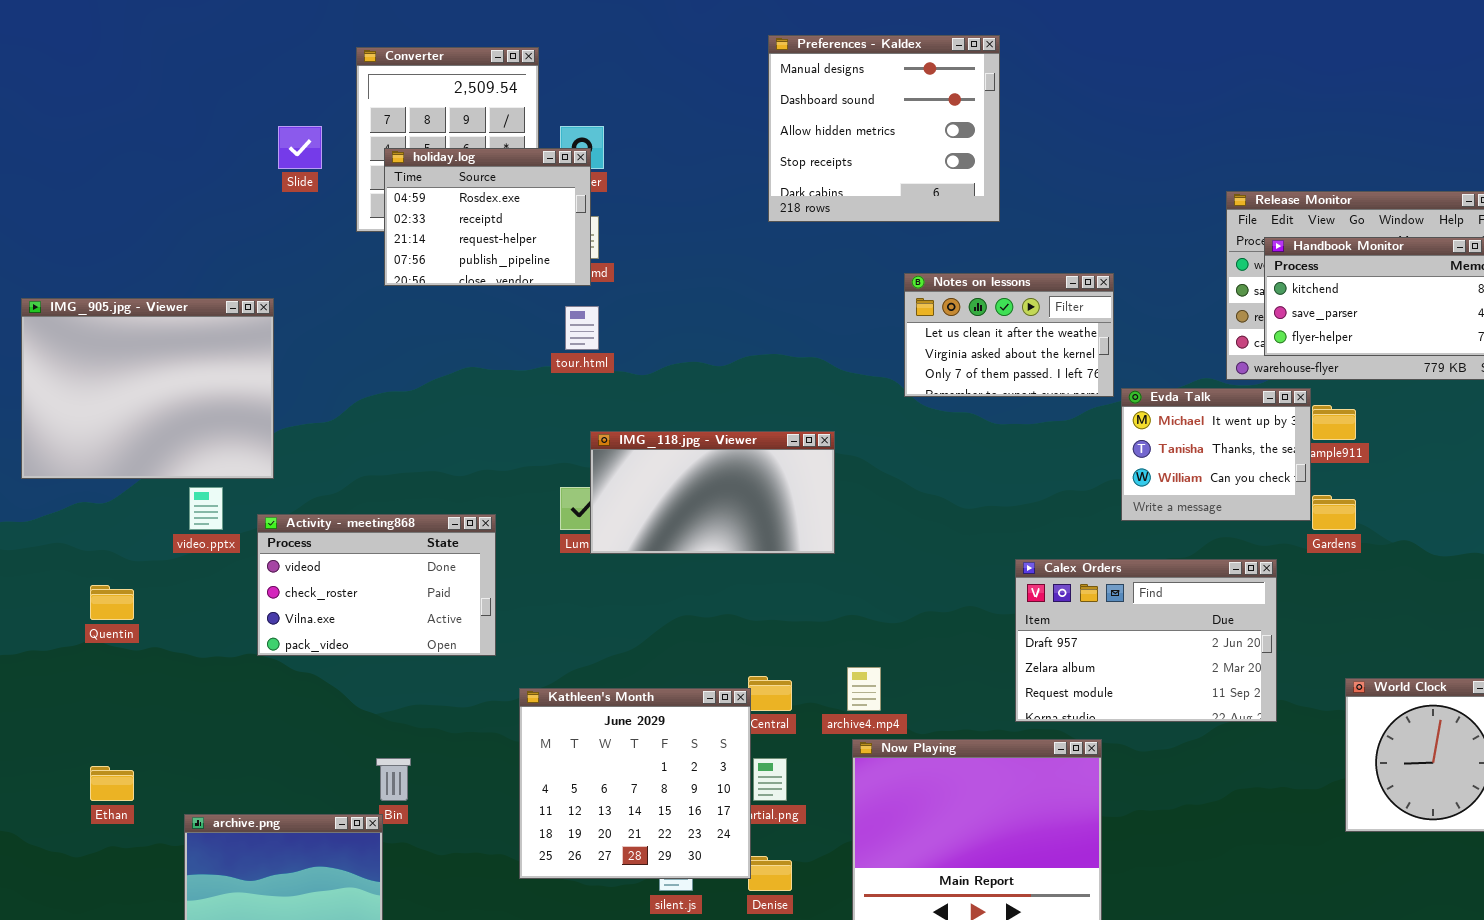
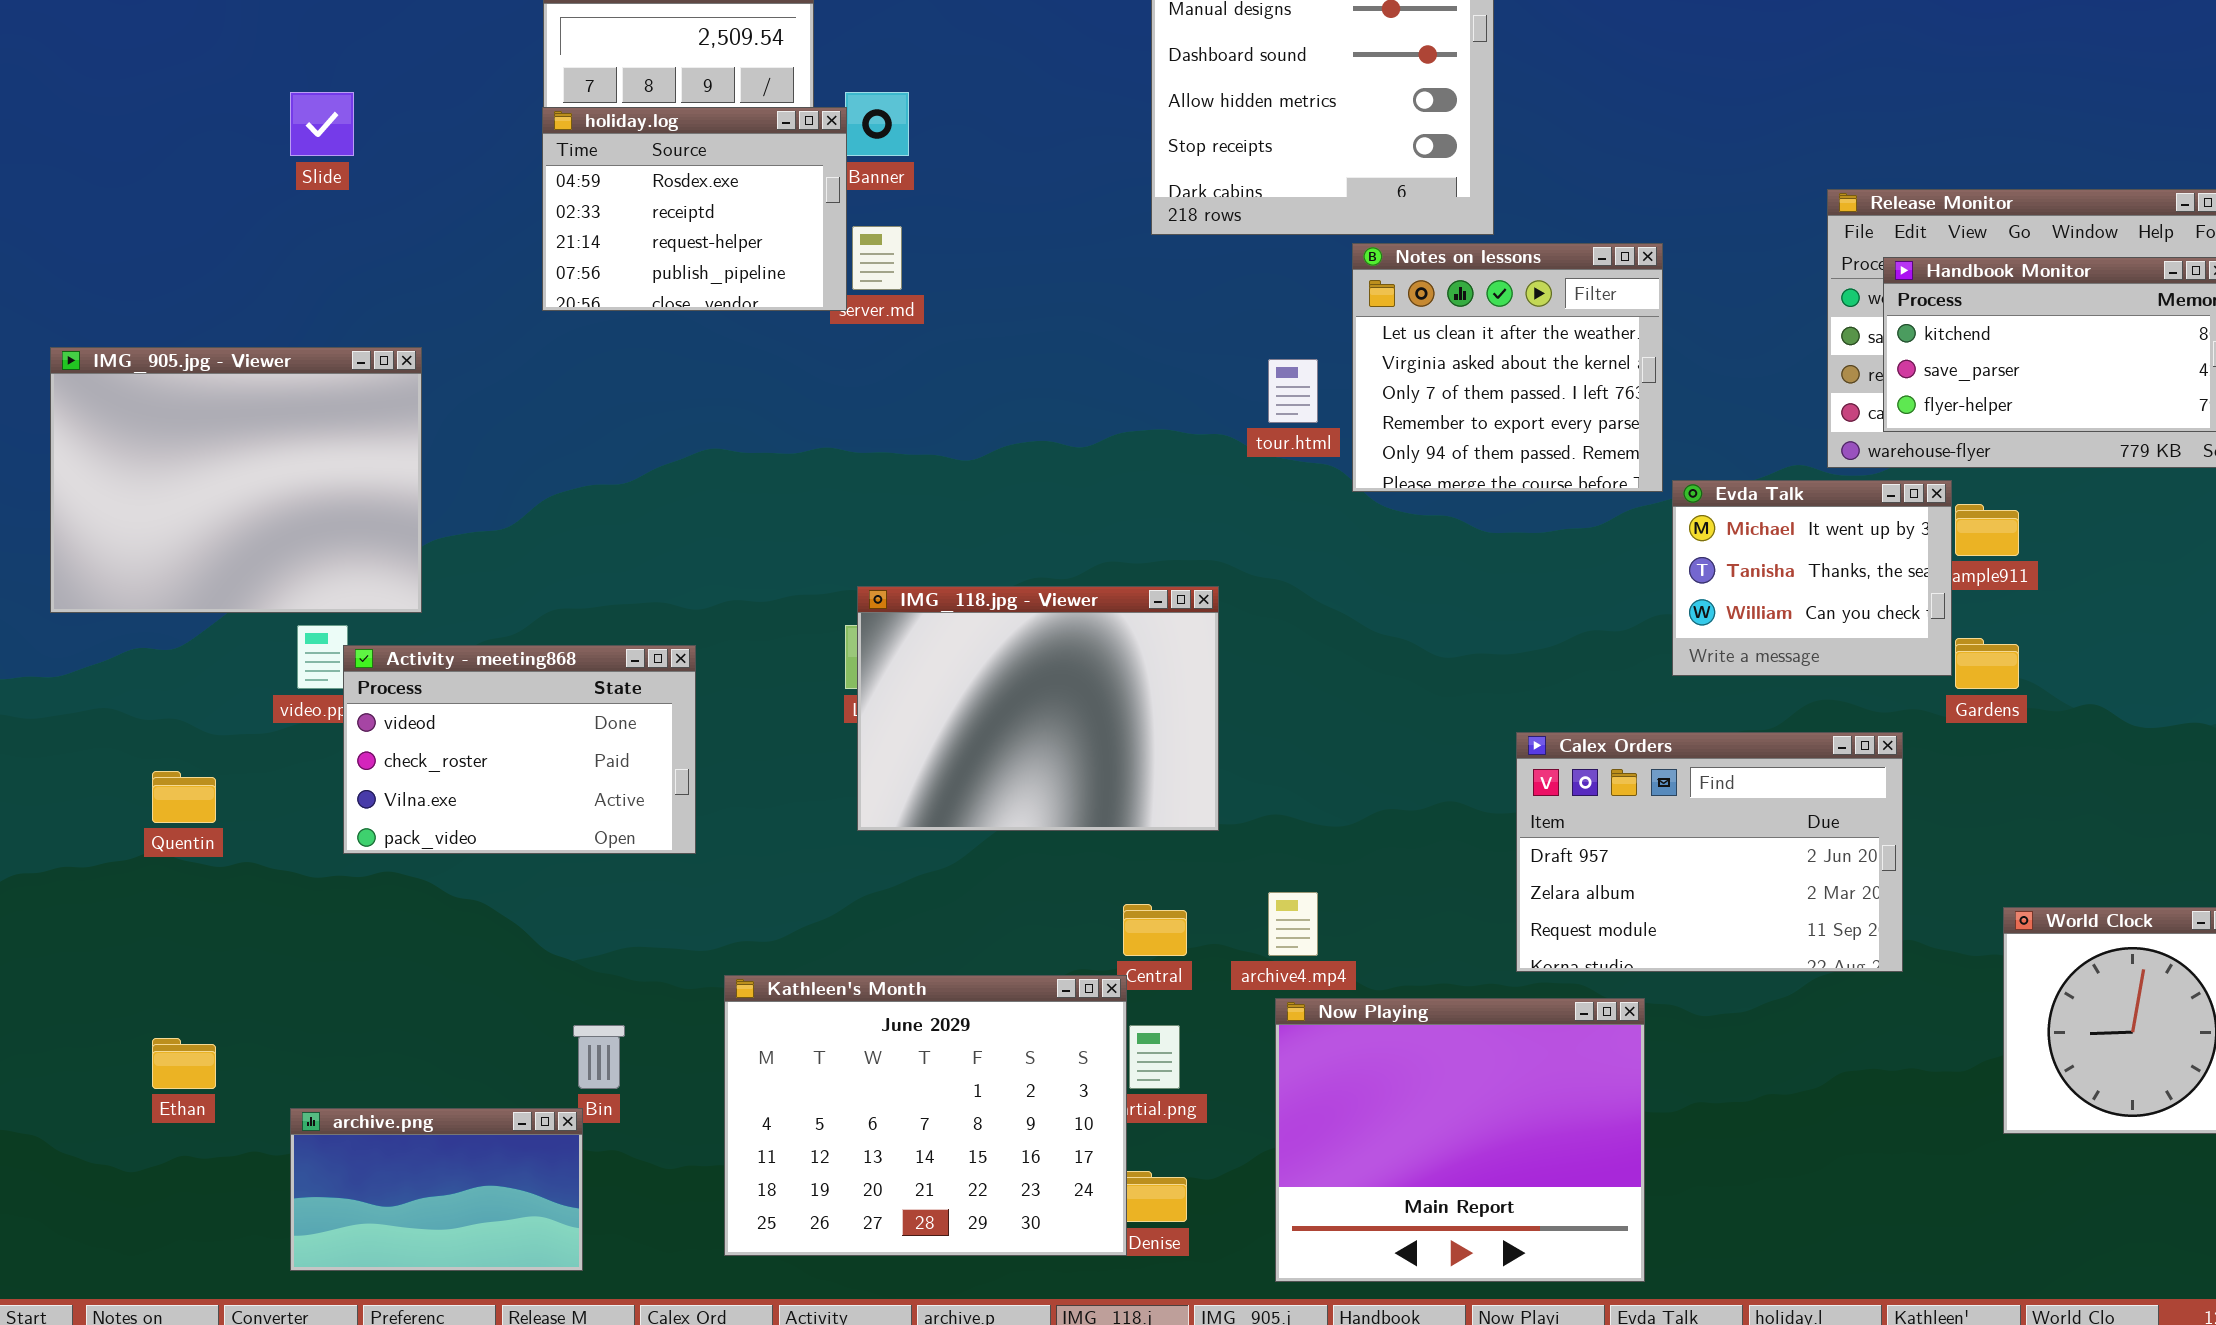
Slide: [278,126,322,169] -> [290,92,354,156], moved
holiday.log: [384,148,591,286] -> [542,107,847,311], moved
Notes on lessons: [904,273,1114,397] -> [1352,243,1663,492], resized
tour.html: [565,306,599,350] -> [1268,359,1318,423], moved
IMG_118.jpg - Viewer: [590,431,835,554] -> [857,586,1219,831], moved, resized
Activity - meeting868: [257,514,496,656] -> [343,645,696,854], moved
Kathleen's Month: [519,688,751,879] -> [724,975,1127,1256], moved, resized

